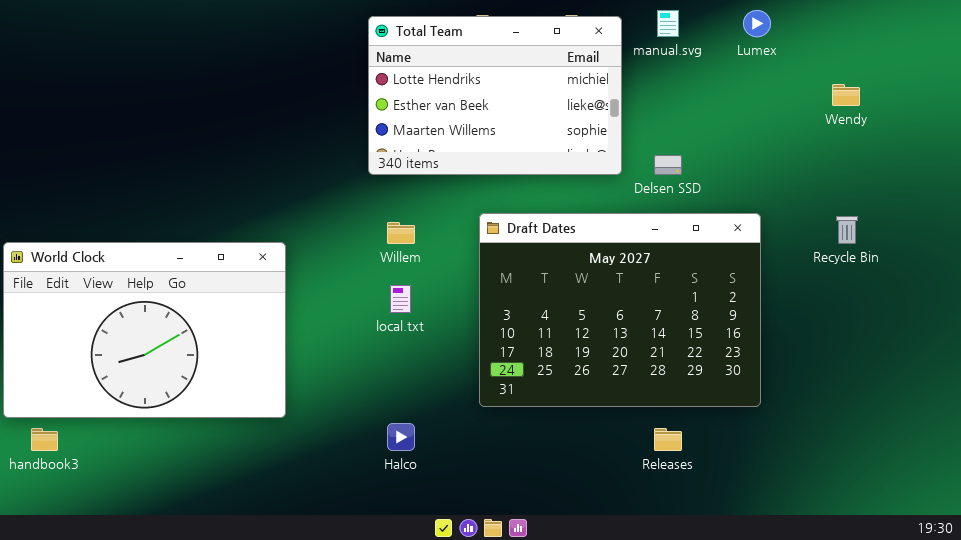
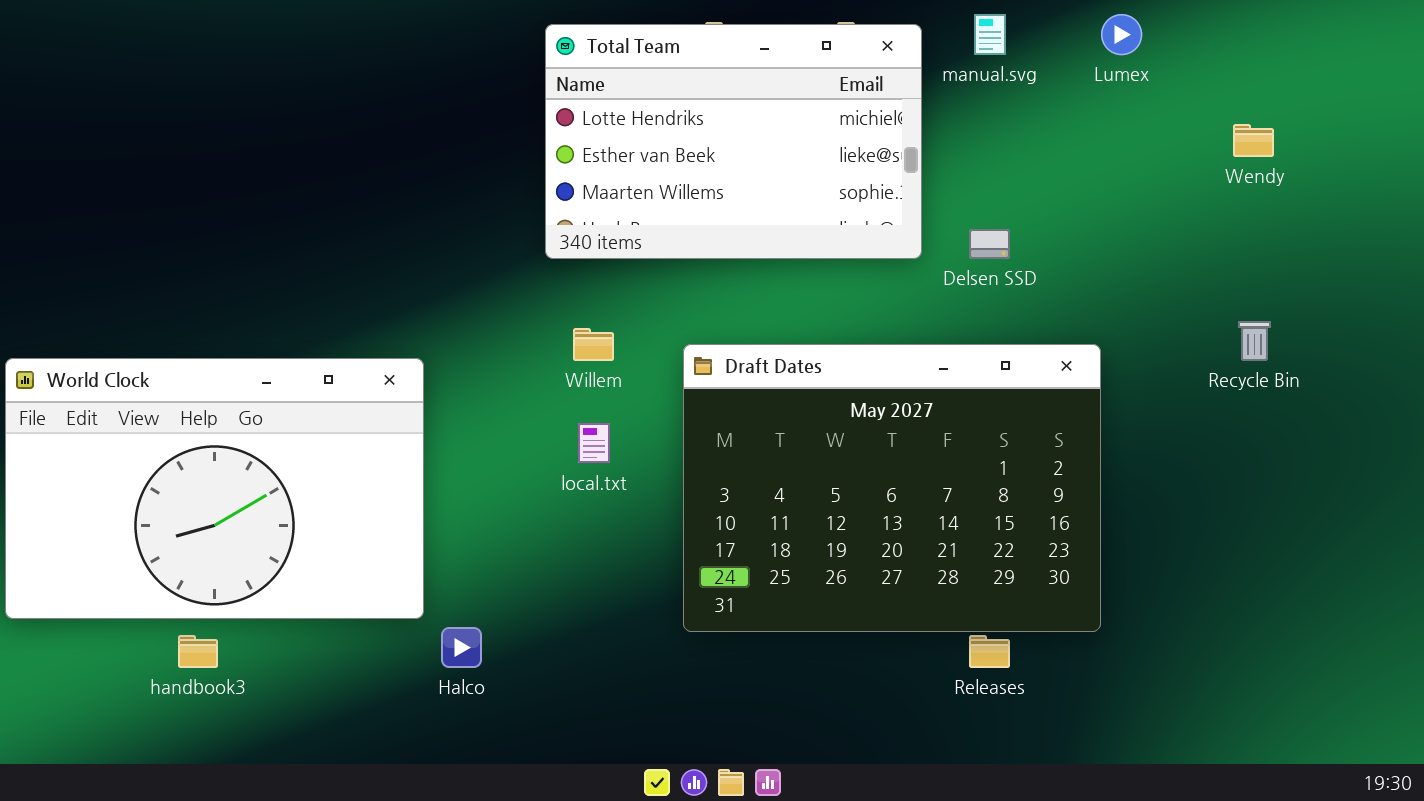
Draft Dates: [479,213,761,407] -> [683,344,1101,632], moved
Halco: [387,423,415,451] -> [441,627,482,668], moved
handbook3: [31,428,58,451] -> [178,635,218,668], moved

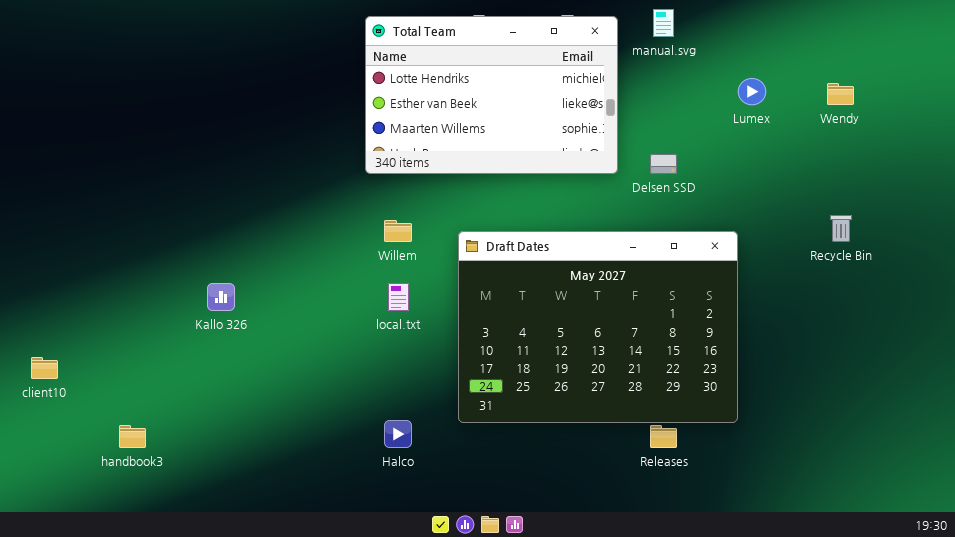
Lumex: [1101,14,1142,55] -> [738,78,766,105], moved
World Clock: [5,358,424,619] -> none, closed
Halco: [441,627,482,668] -> [384,420,412,448], moved

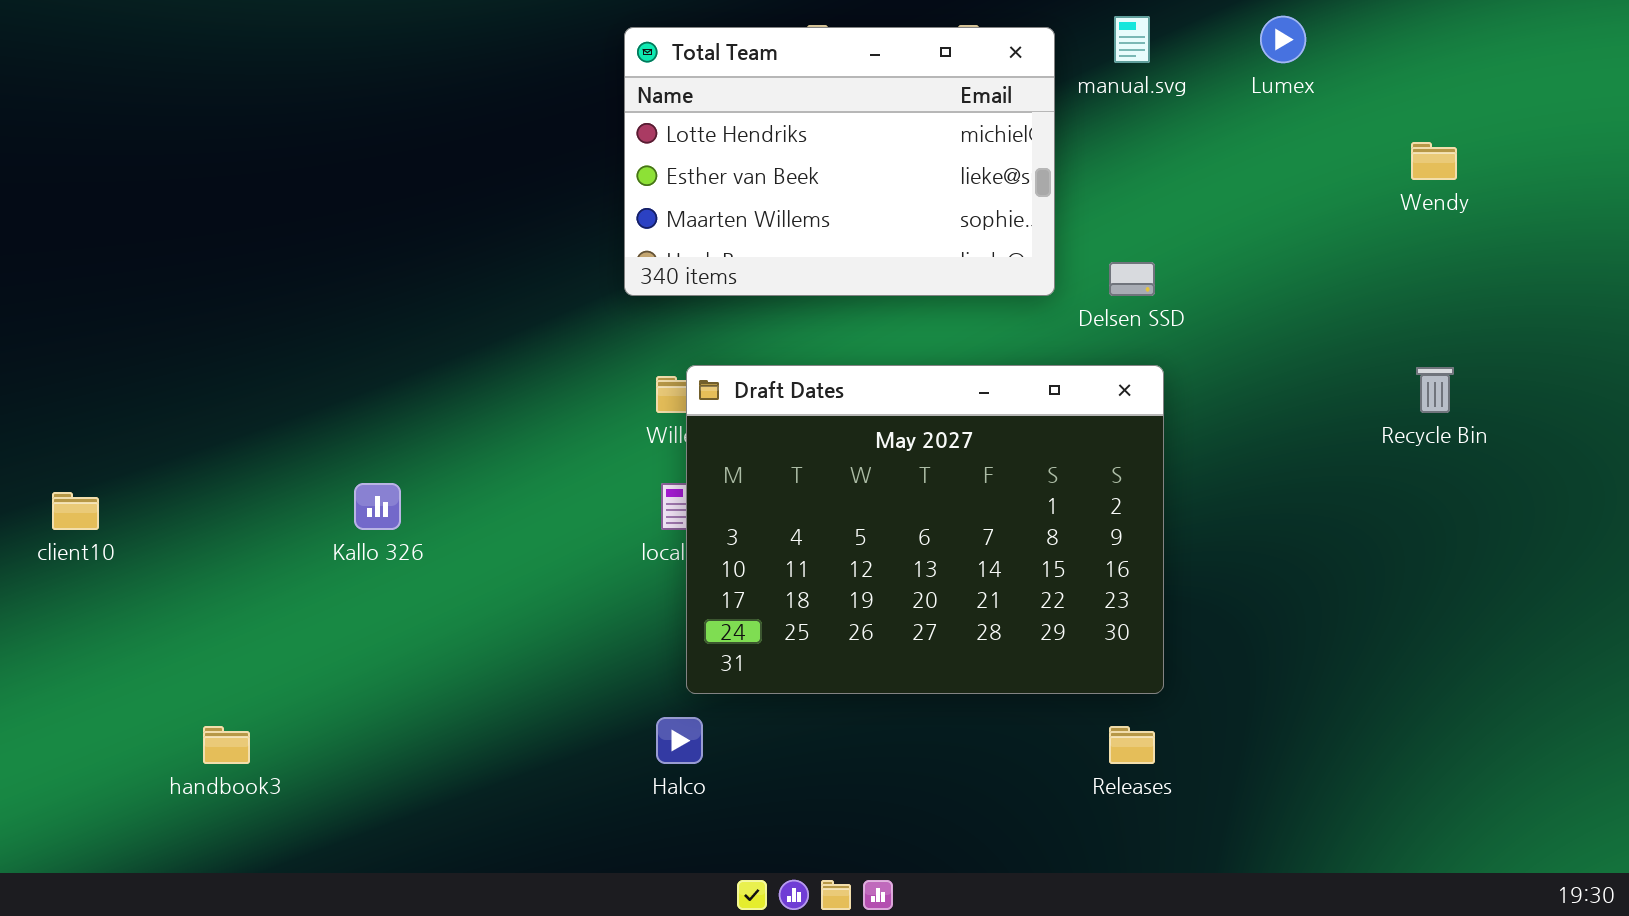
Lumex: [738,78,766,105] -> [1260,16,1306,63], moved
Draft Dates: [458,231,738,423] -> [686,365,1164,694], moved
client10: [31,357,58,379] -> [52,492,99,530], moved

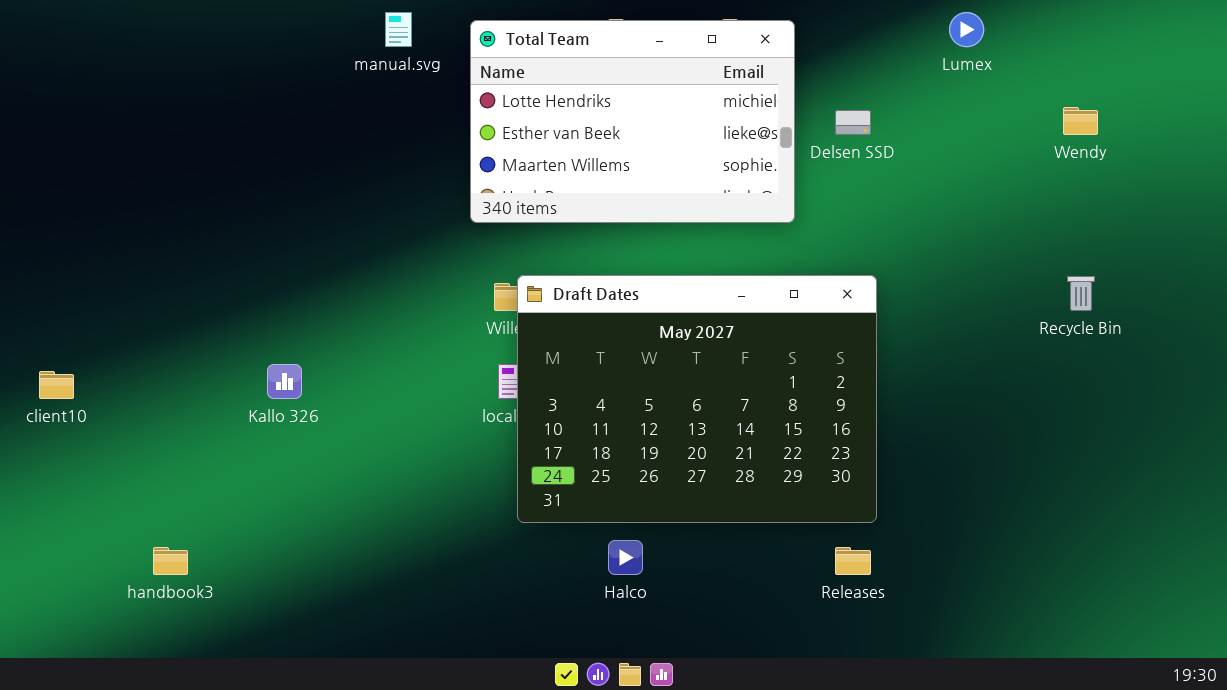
manual.svg: [1114,16,1150,63] -> [385,12,412,47], moved
Delsen SSD: [1109,262,1155,296] -> [835,110,871,135], moved
Halco: [656,717,703,764] -> [608,540,643,575], moved

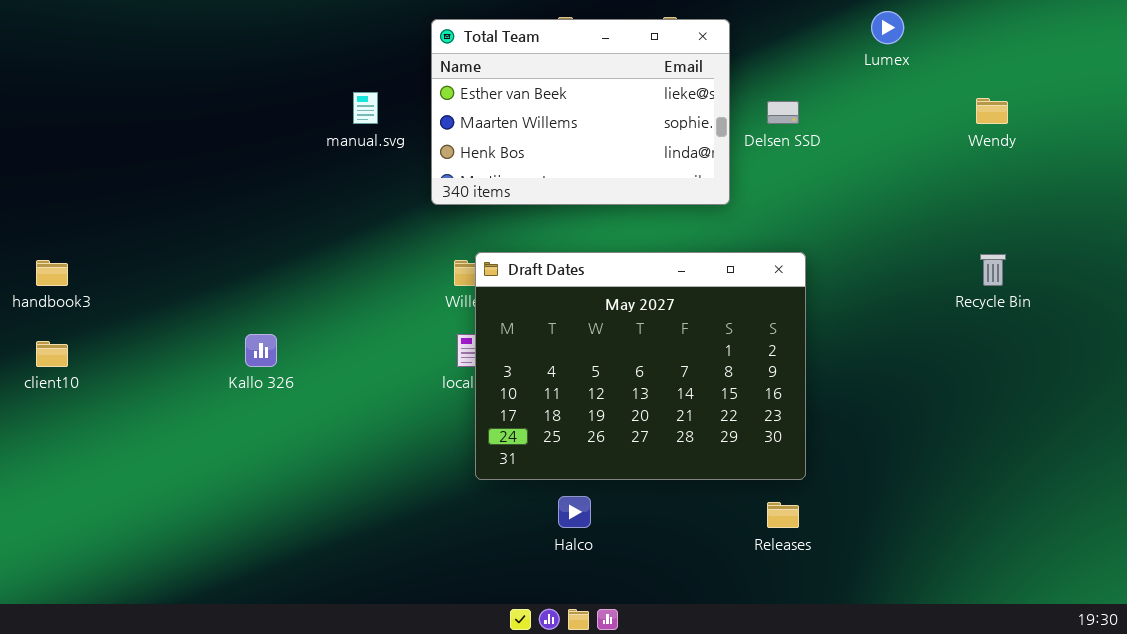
manual.svg: [385,12,412,47] -> [353,92,378,124], moved
Total Team: [470,20,795,223] -> [431,19,730,205], scrolled down 1 row
handbook3: [153,547,188,575] -> [36,260,68,286], moved

